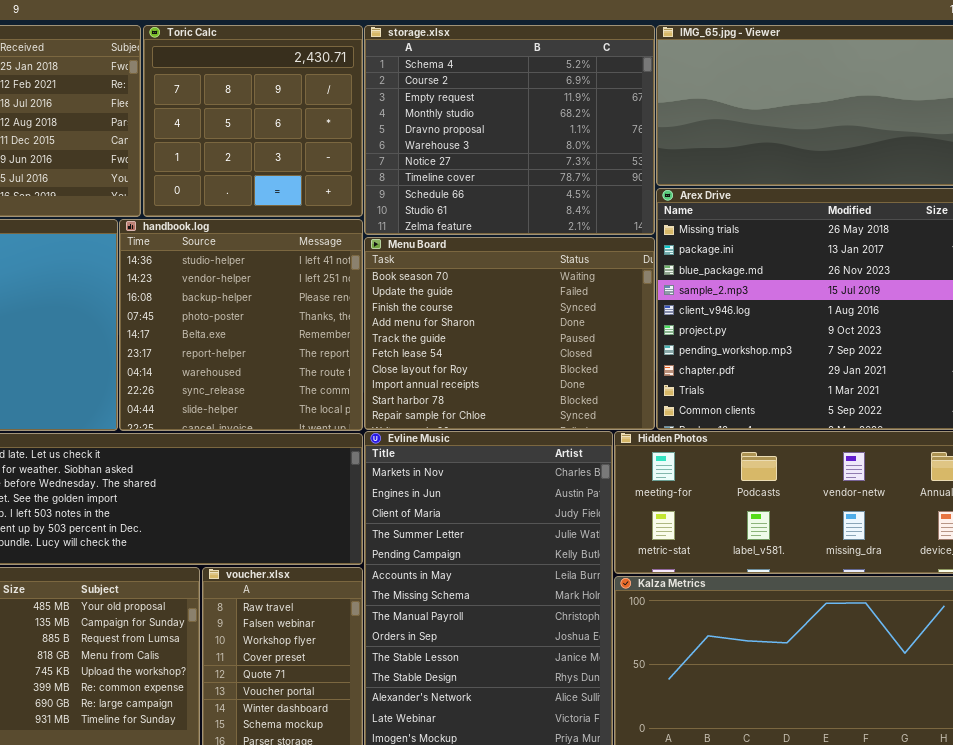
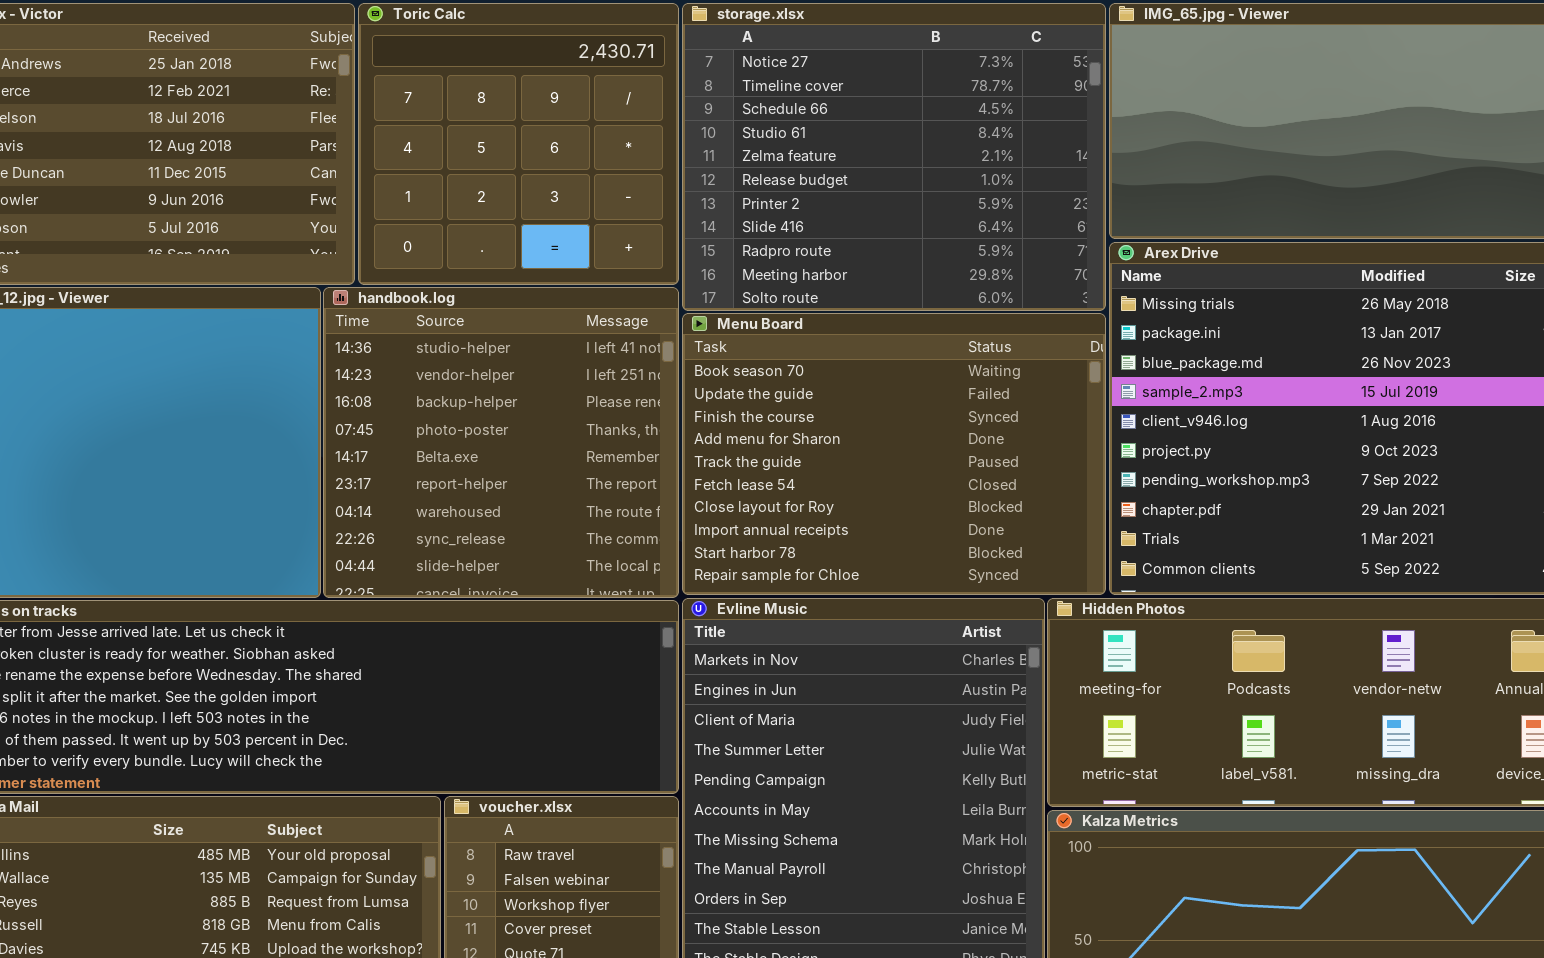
storage.xlsx: [364,25,655,235] -> [682,3,1106,311], scrolled down 6 rows

